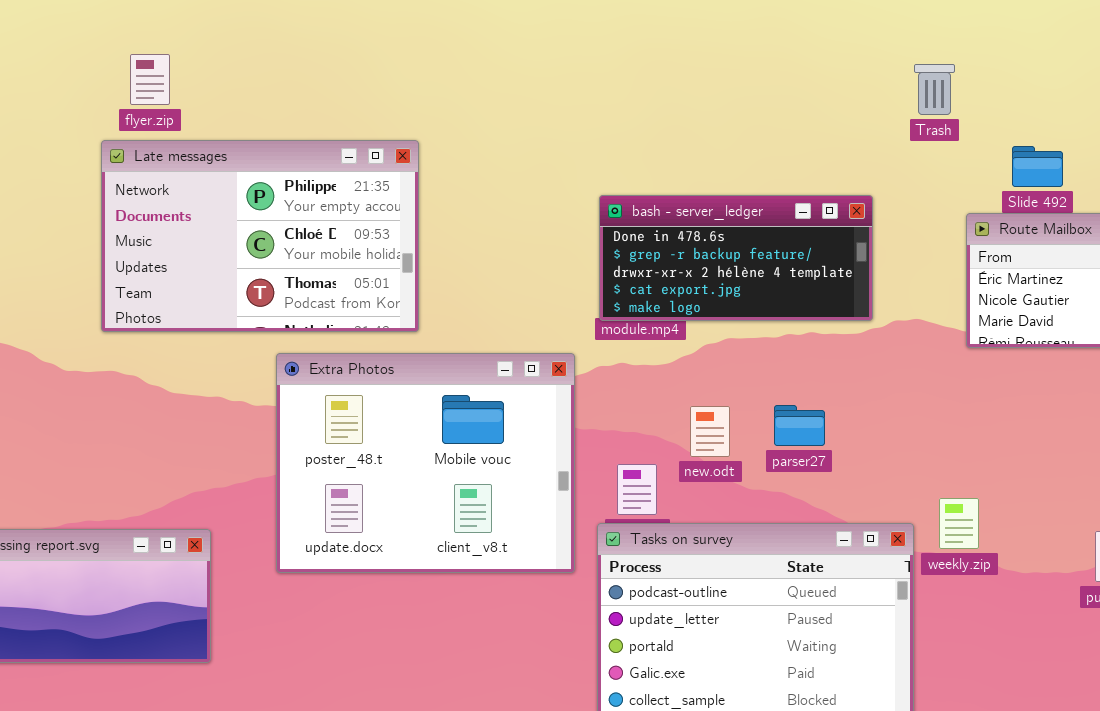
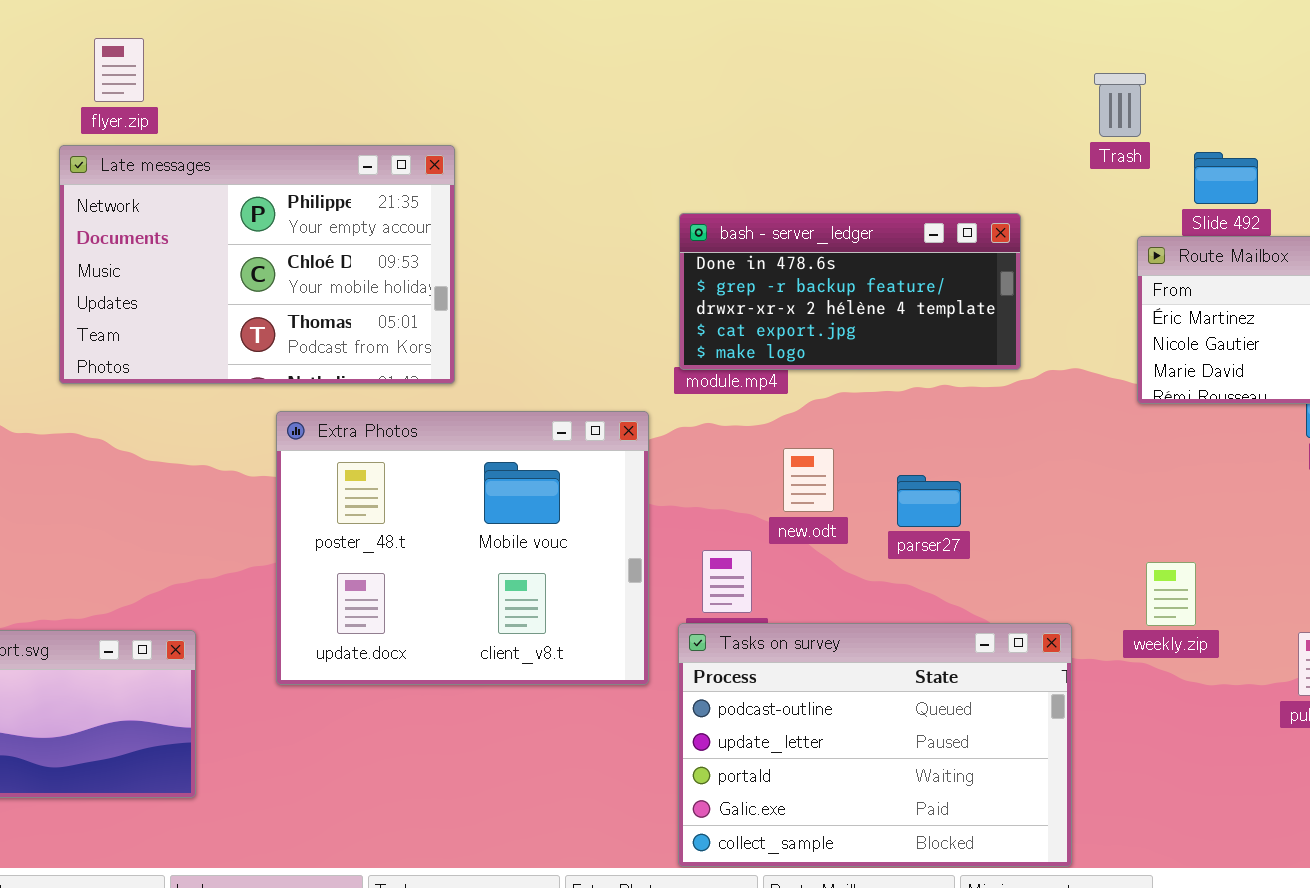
Trash: [914,64,955,115] -> [1094,73,1146,137], moved
new.odt: [690,406,730,457] -> [783,448,834,512], moved
weekly.zip: [939,498,979,549] -> [1146,562,1196,626], moved

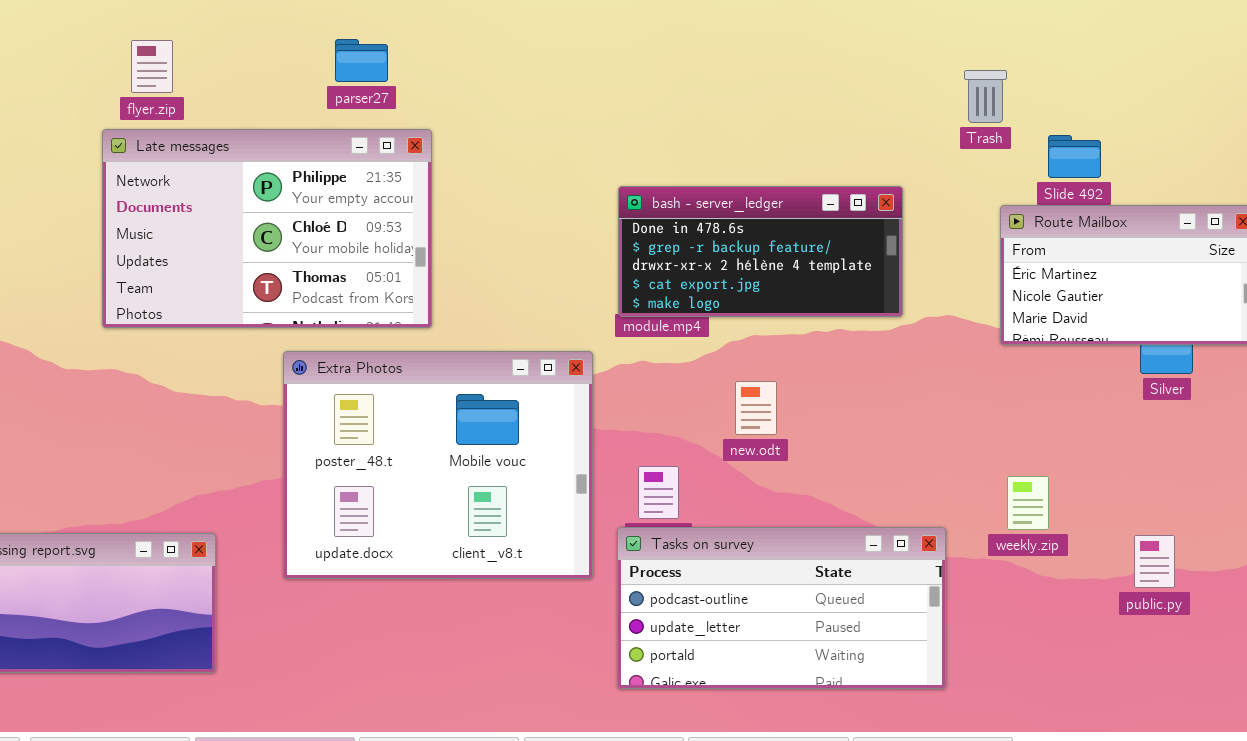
new.odt: [783,448,834,512] -> [735,381,777,435], moved
parser27: [897,475,961,527] -> [335,39,388,82], moved
Tasks on survey: [678,623,1072,867] -> [617,527,946,689], resized

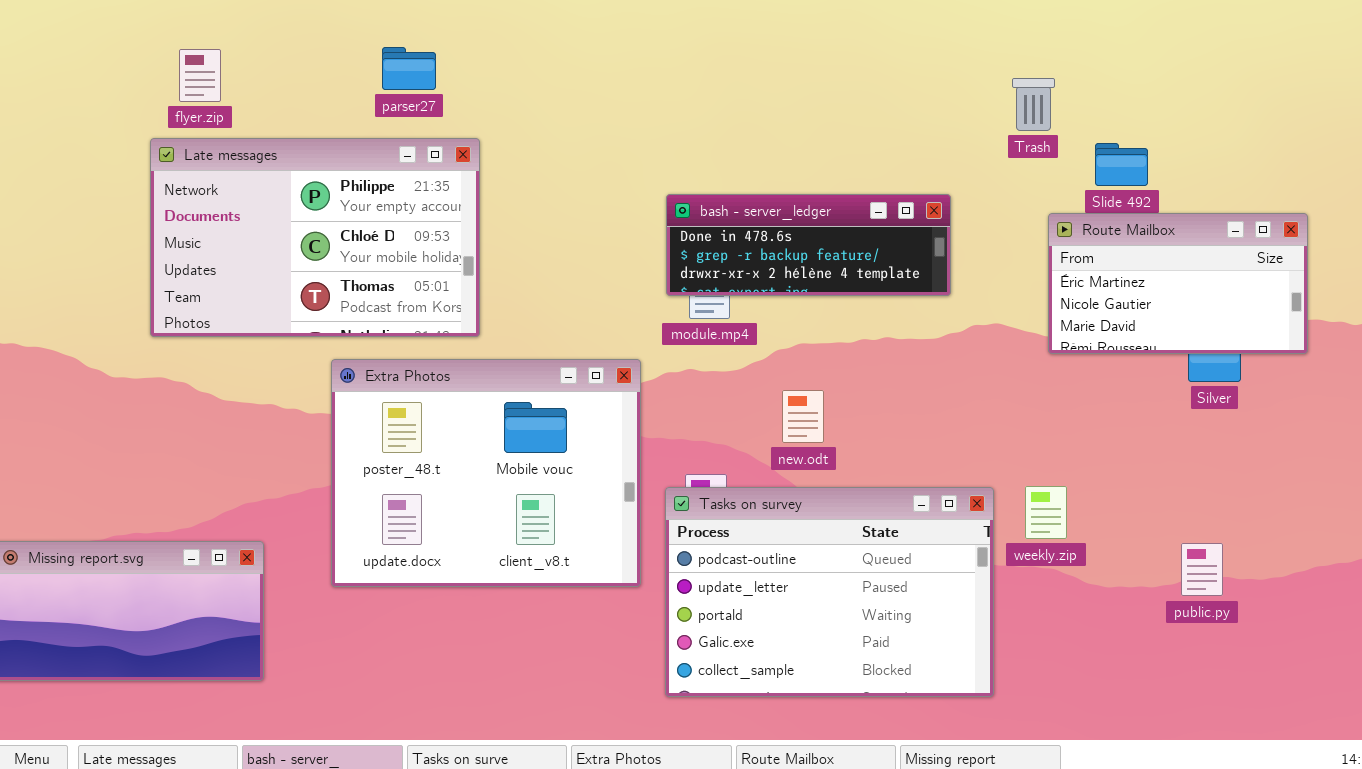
bash - server_ledger: [618,186,903,317] -> [666,194,951,296], resized
weekly.zip: [1007,476,1049,530] -> [1025,486,1067,539], moved
Tasks on survey: [617,527,946,689] -> [665,487,994,697], resized

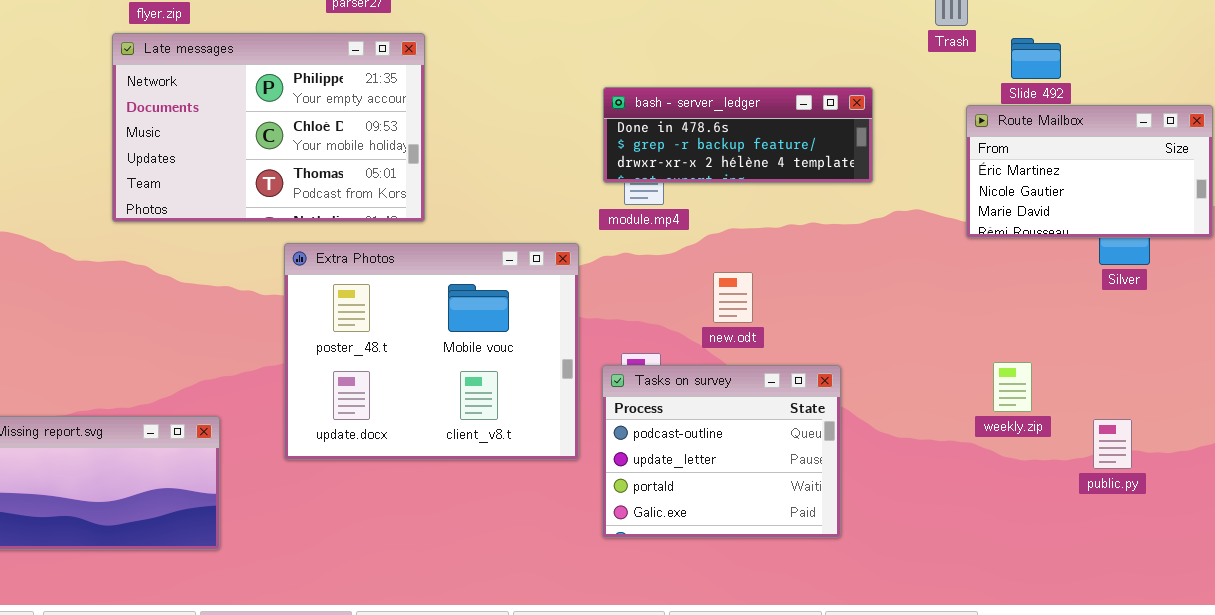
weekly.zip: [1025,486,1067,539] -> [993,362,1032,412], moved
Tasks on survey: [665,487,994,697] -> [602,365,841,538], resized

